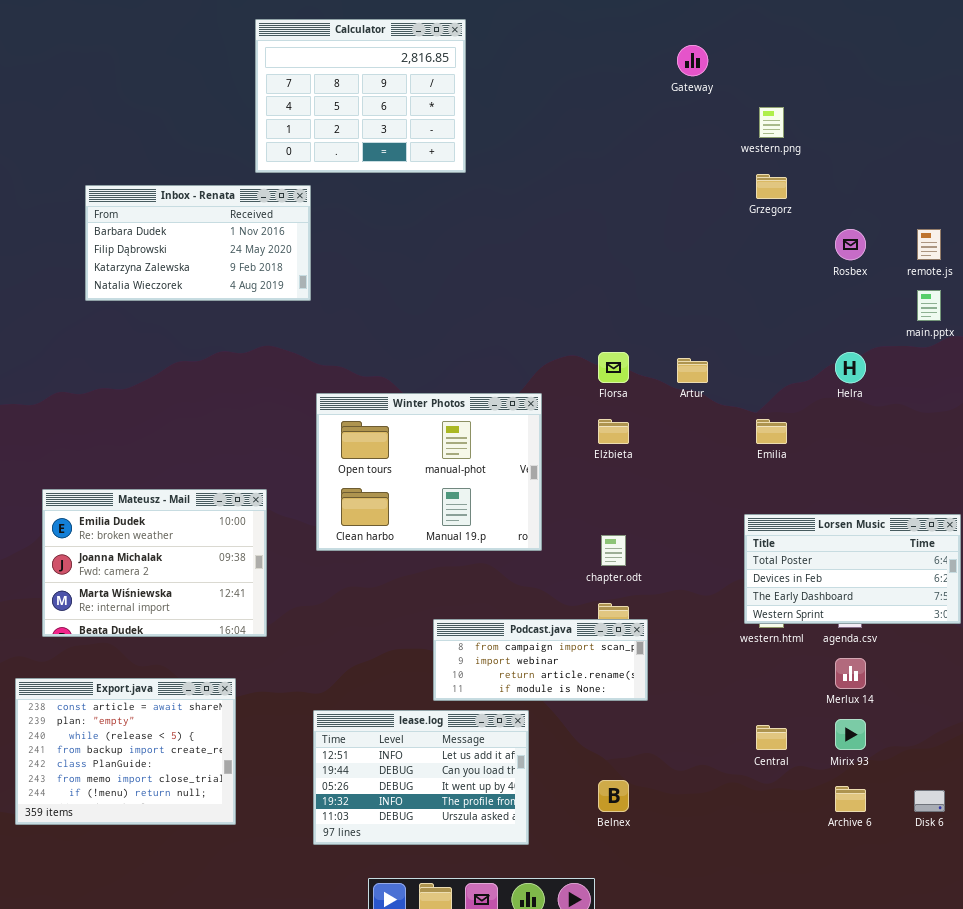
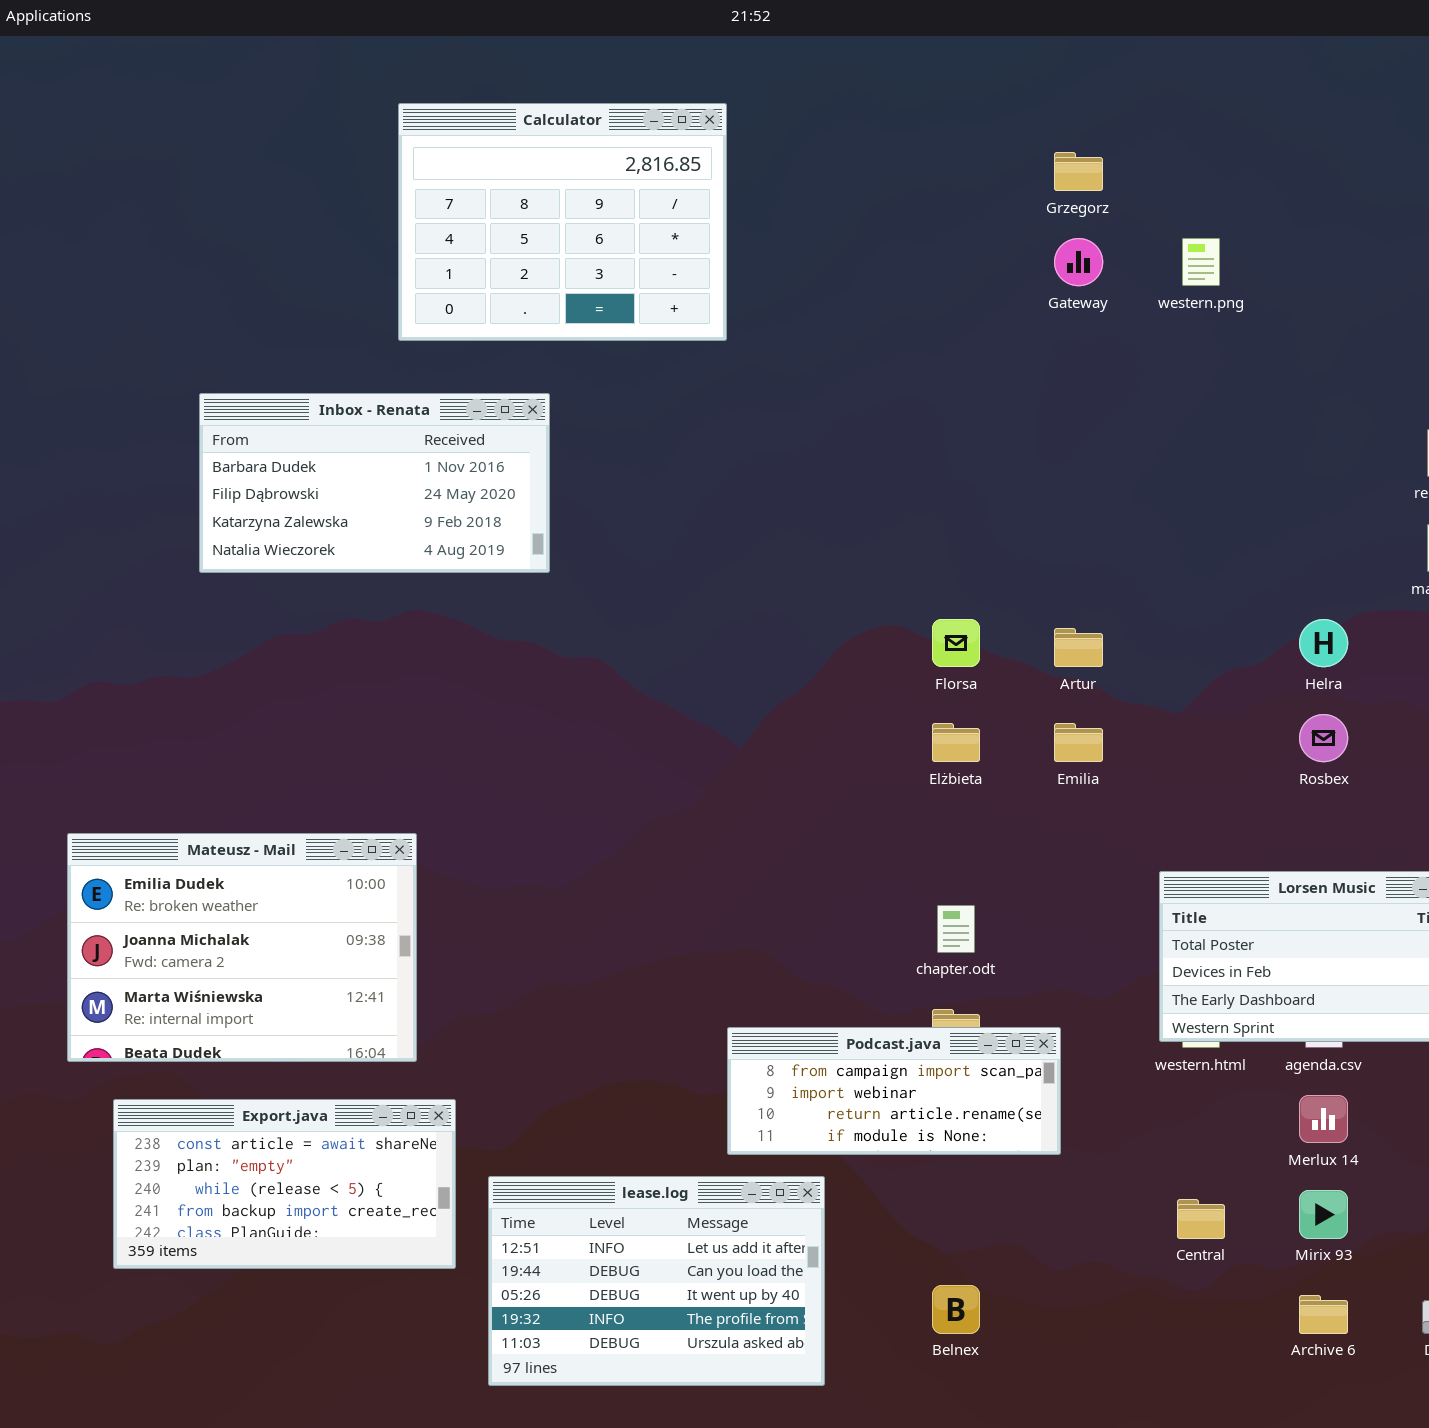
Gateway: [677,45,708,76] -> [1054,238,1103,286], moved
Grzegorz: [756,174,787,199] -> [1054,152,1103,191], moved
Inbox - Renata: [85,185,311,301] -> [199,393,550,573], moved
Rosbex: [835,229,866,260] -> [1299,714,1348,762], moved
Winter Photos: [316,393,542,551] -> none, closed
Emilia: [756,419,787,444] -> [1054,723,1103,762], moved
Podcast.java: [433,619,648,701] -> [727,1027,1061,1155], moved
Export.java: [15,678,236,825] -> [113,1099,456,1269], moved, resized

